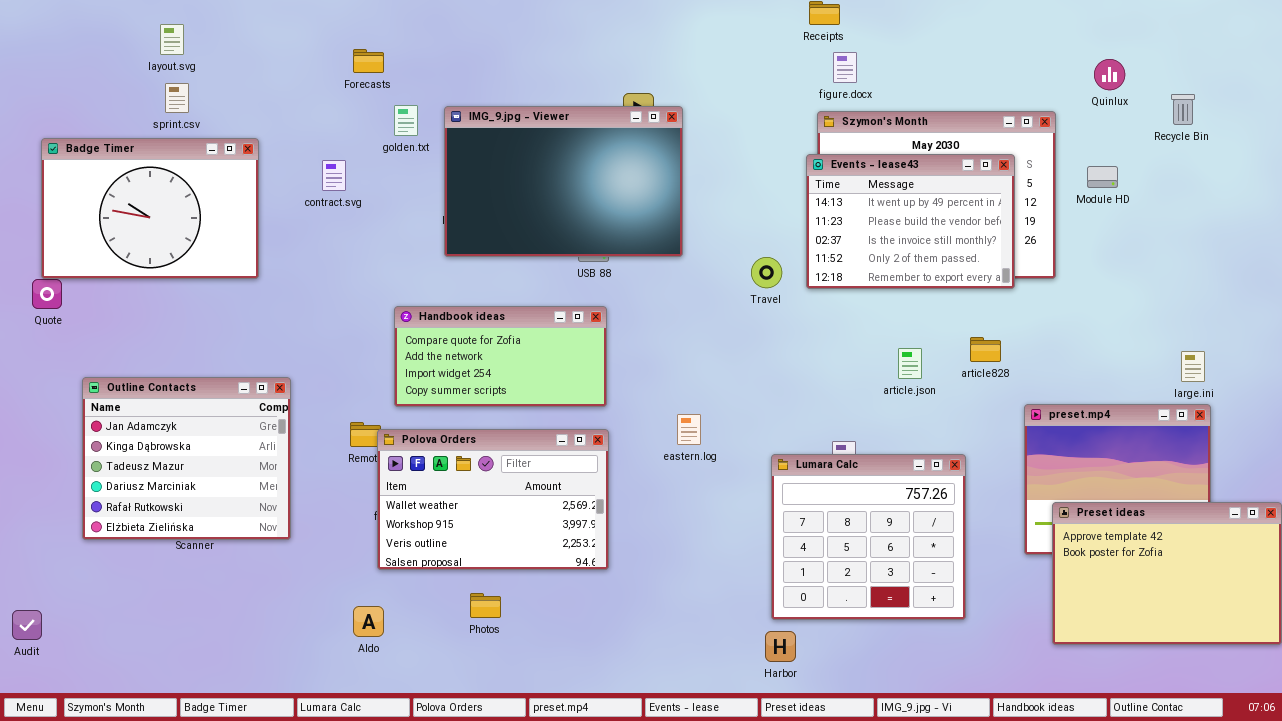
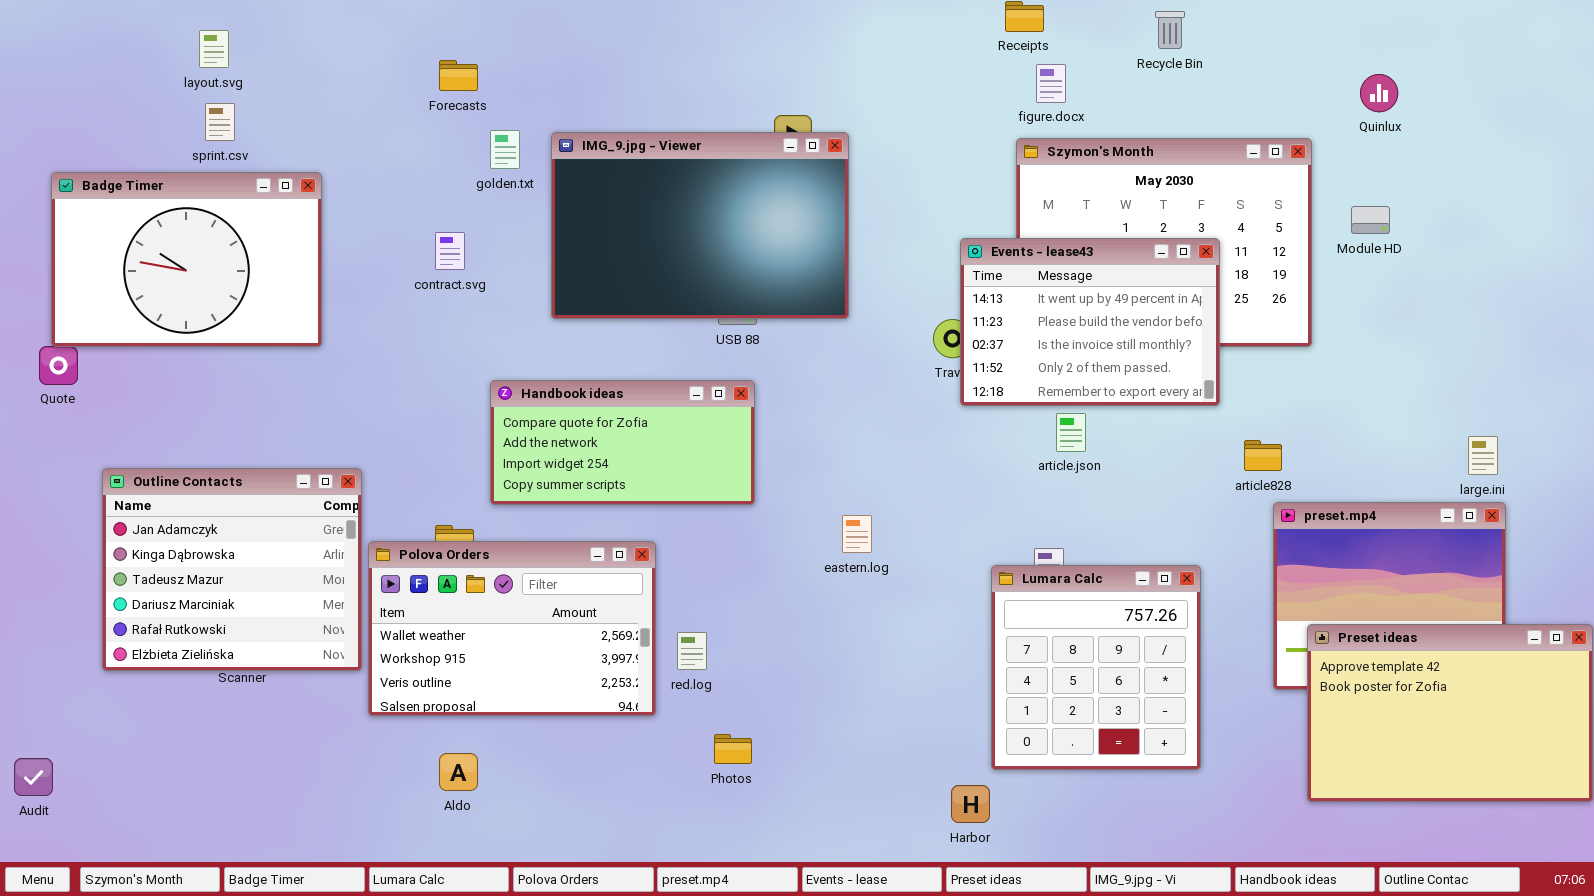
Recycle Bin: [1171,94,1195,125] -> [1155,11,1185,49], moved
Events - lease43: [806,154,1015,289] -> [960,238,1220,406], moved
contract.svg: [322,160,346,191] -> [435,232,465,270], moved
article828: [970,337,1001,362] -> [1244,440,1282,471], moved
article.json: [898,348,922,379] -> [1056,413,1086,452], moved
Polova Orders: [377,429,609,570] -> [368,541,656,716], moved
Lumara Calc: [771,454,966,620] -> [991,565,1201,770], resized
Photos: [470,593,501,618] -> [714,734,752,764], moved

